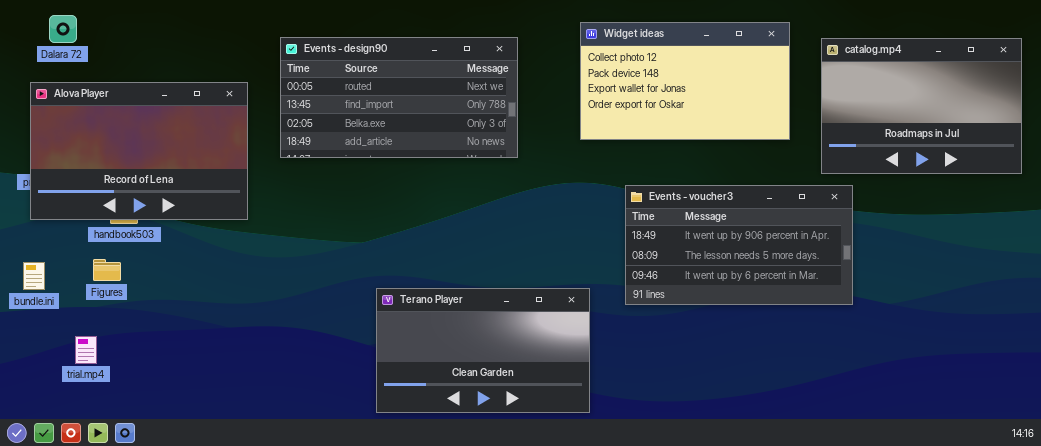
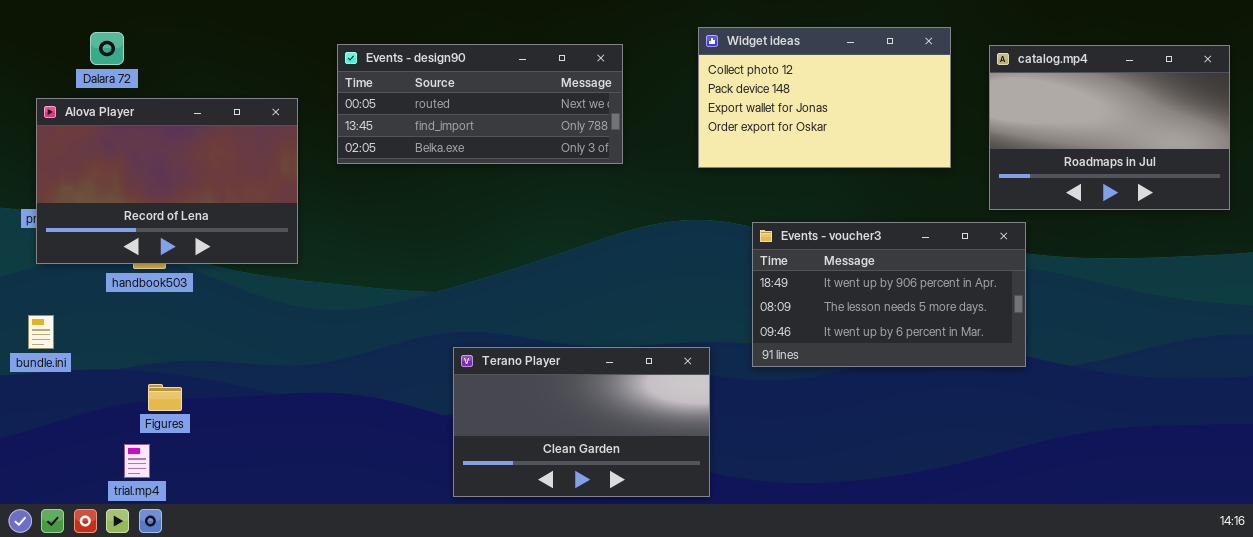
Dalara 72: [49,15,77,43] -> [90,32,124,65], moved
Events - design90: [280,37,518,158] -> [337,44,623,164], resized
Figures: [93,259,121,281] -> [148,384,182,411], moved
trial.mp4: [75,336,97,364] -> [124,444,150,478], moved

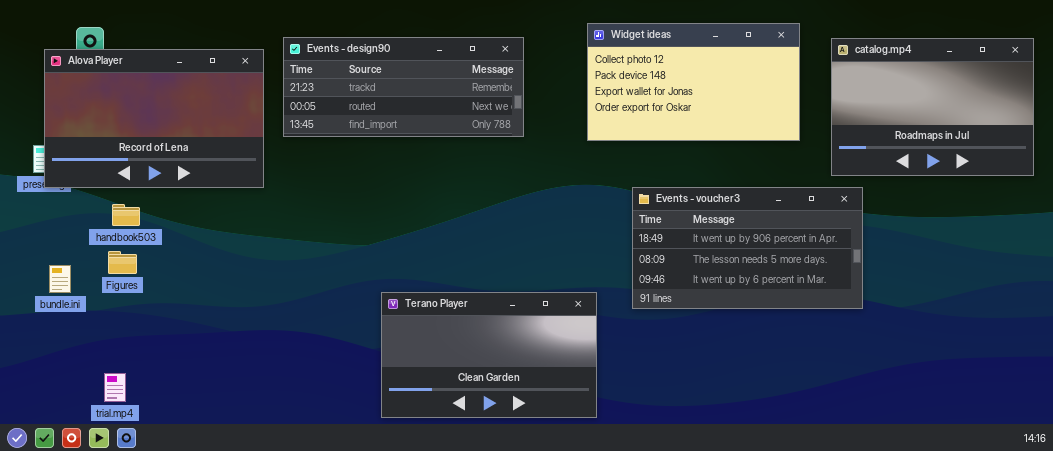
Events - design90: [337,44,623,164] -> [283,37,524,137], scrolled up 1 row
Alova Player: [36,98,298,264] -> [44,49,264,188], moved
bundle.ini: [28,315,54,349] -> [49,265,71,293], moved
Figures: [148,384,182,411] -> [108,251,137,274], moved

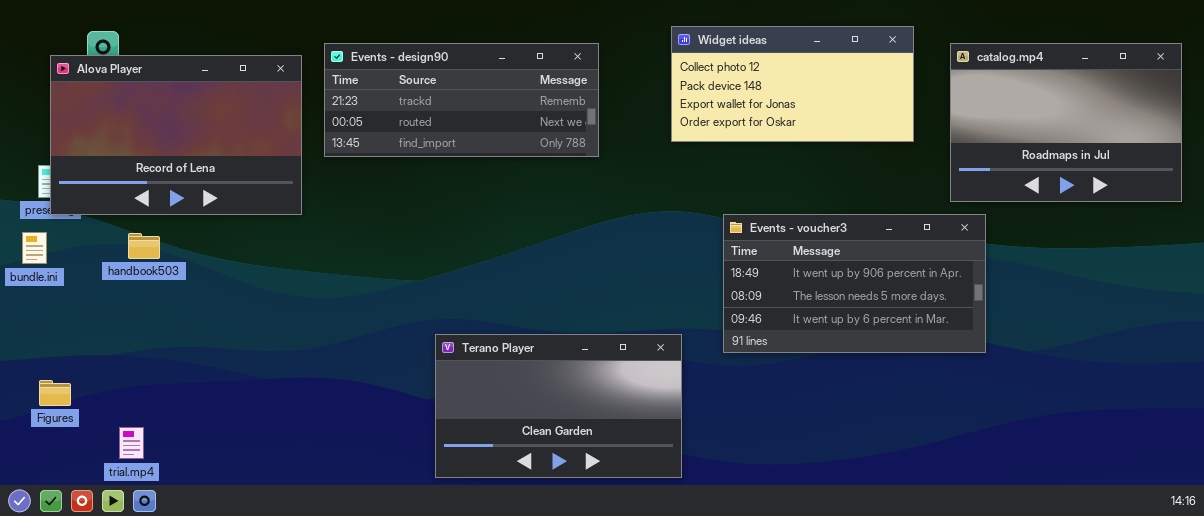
Widget ideas: [587,23,800,141] -> [671,26,914,142], resized
Figures: [108,251,137,274] -> [39,380,71,406], moved
bundle.ini: [49,265,71,293] -> [22,232,47,264], moved

